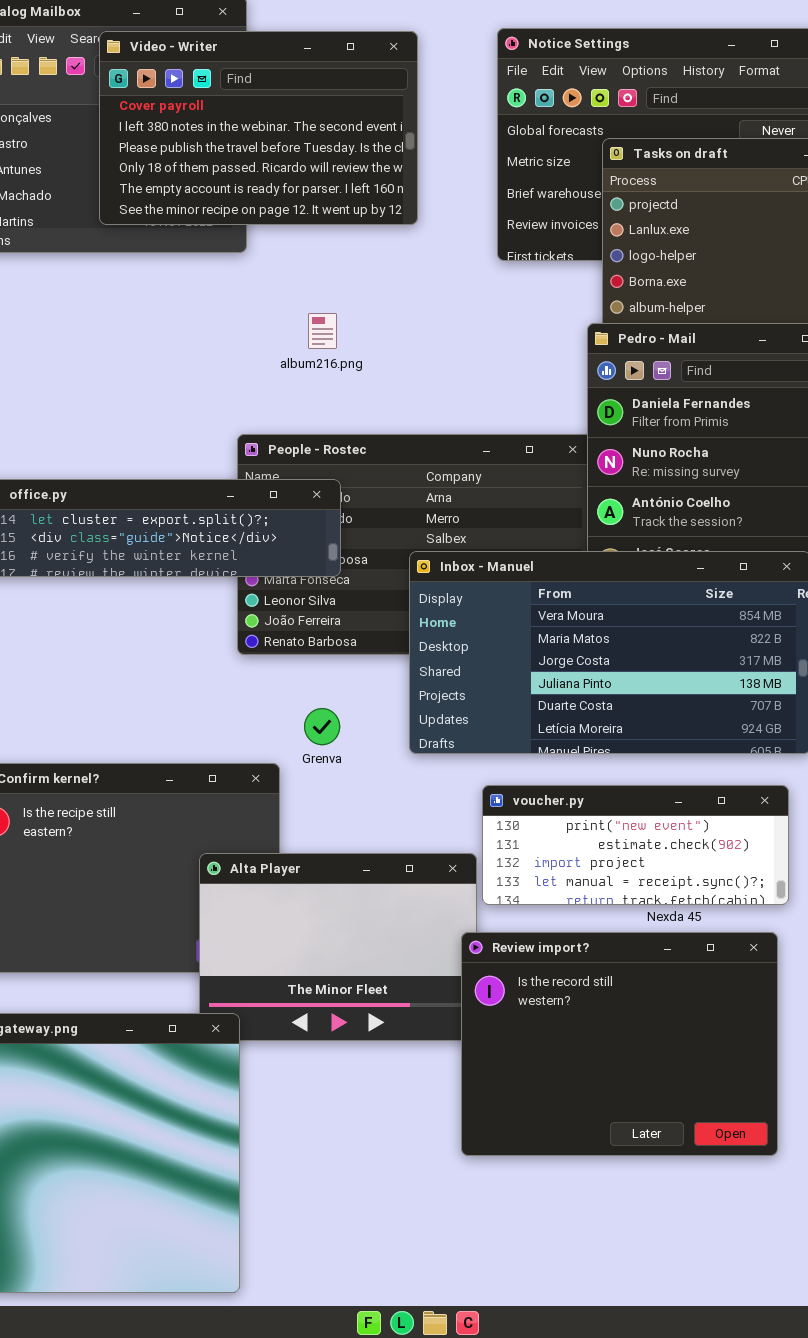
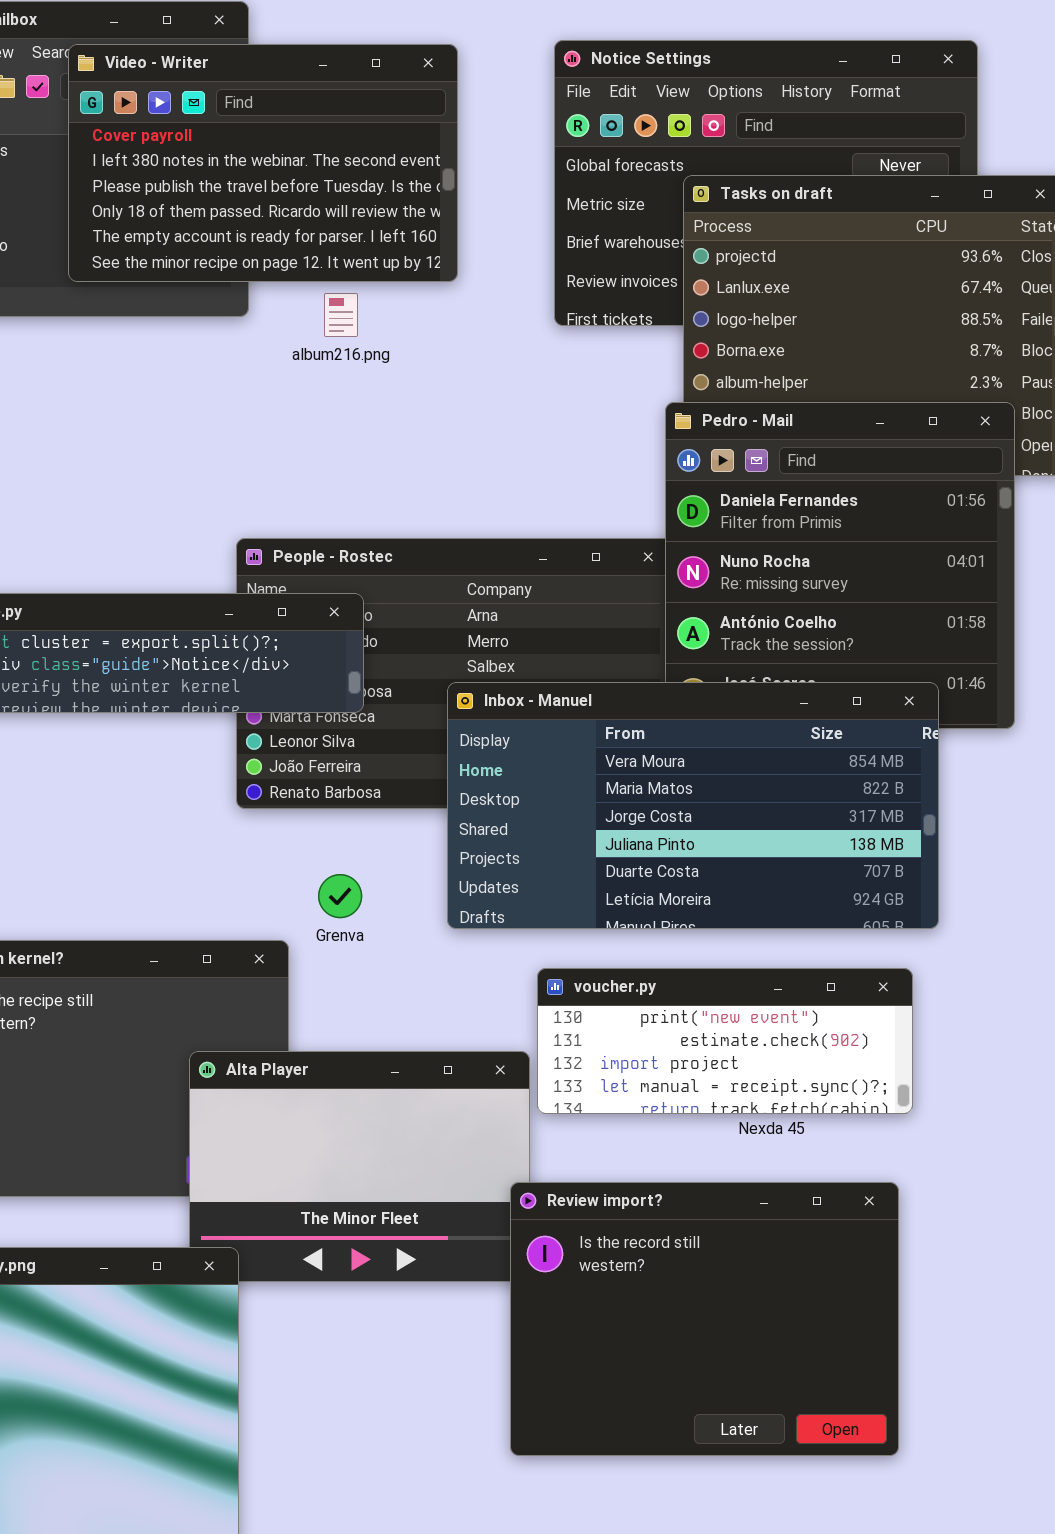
album216.png: [308,313,337,349] -> [324,293,358,337], moved
Review import?: [461,932,778,1156] -> [510,1182,899,1456], moved

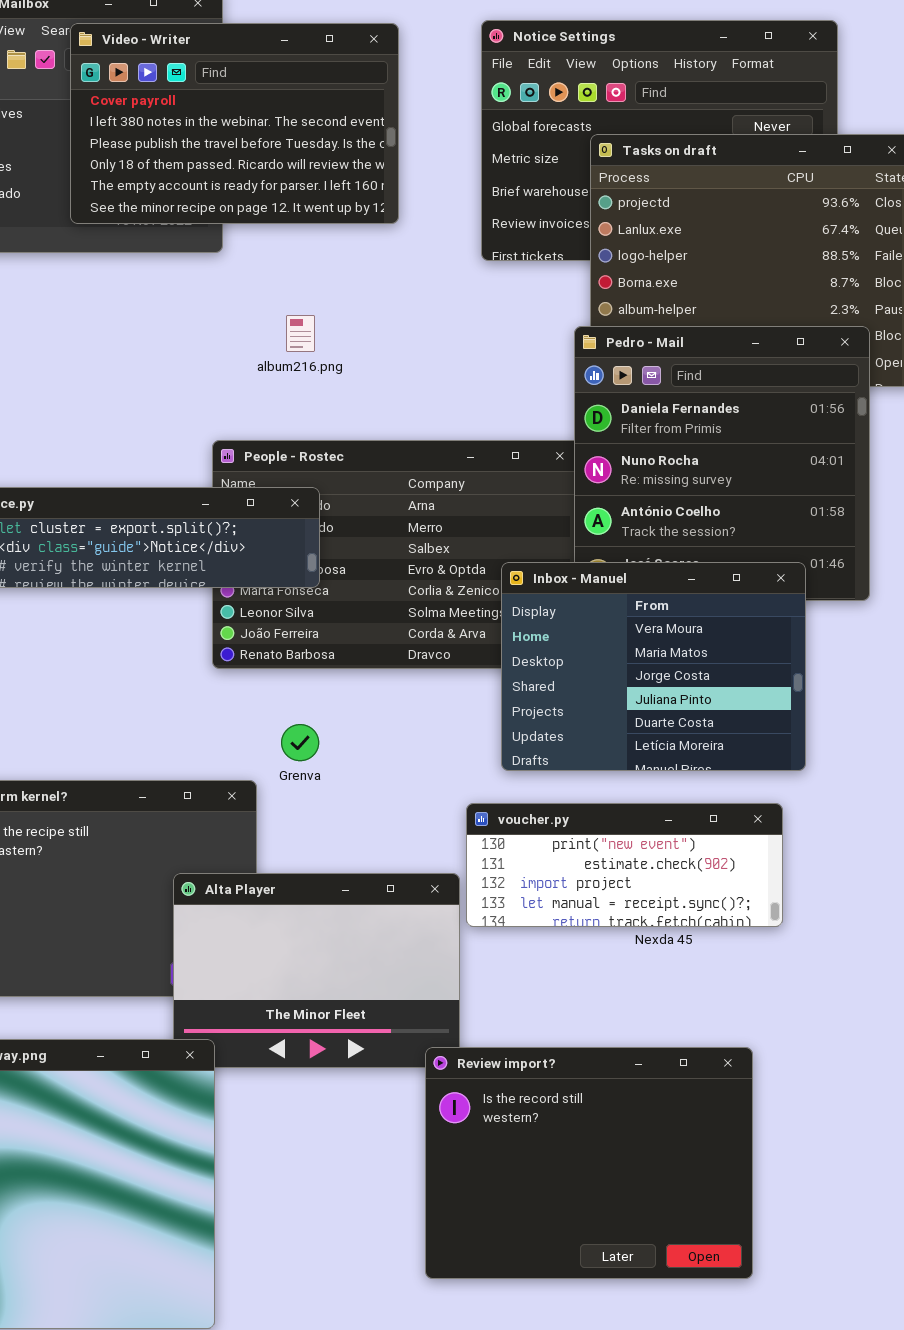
album216.png: [324,293,358,337] -> [286,315,315,352], moved
Inbox - Manuel: [447,682,939,929] -> [501,562,806,771], resized
Review import?: [510,1182,899,1456] -> [425,1047,753,1279], moved

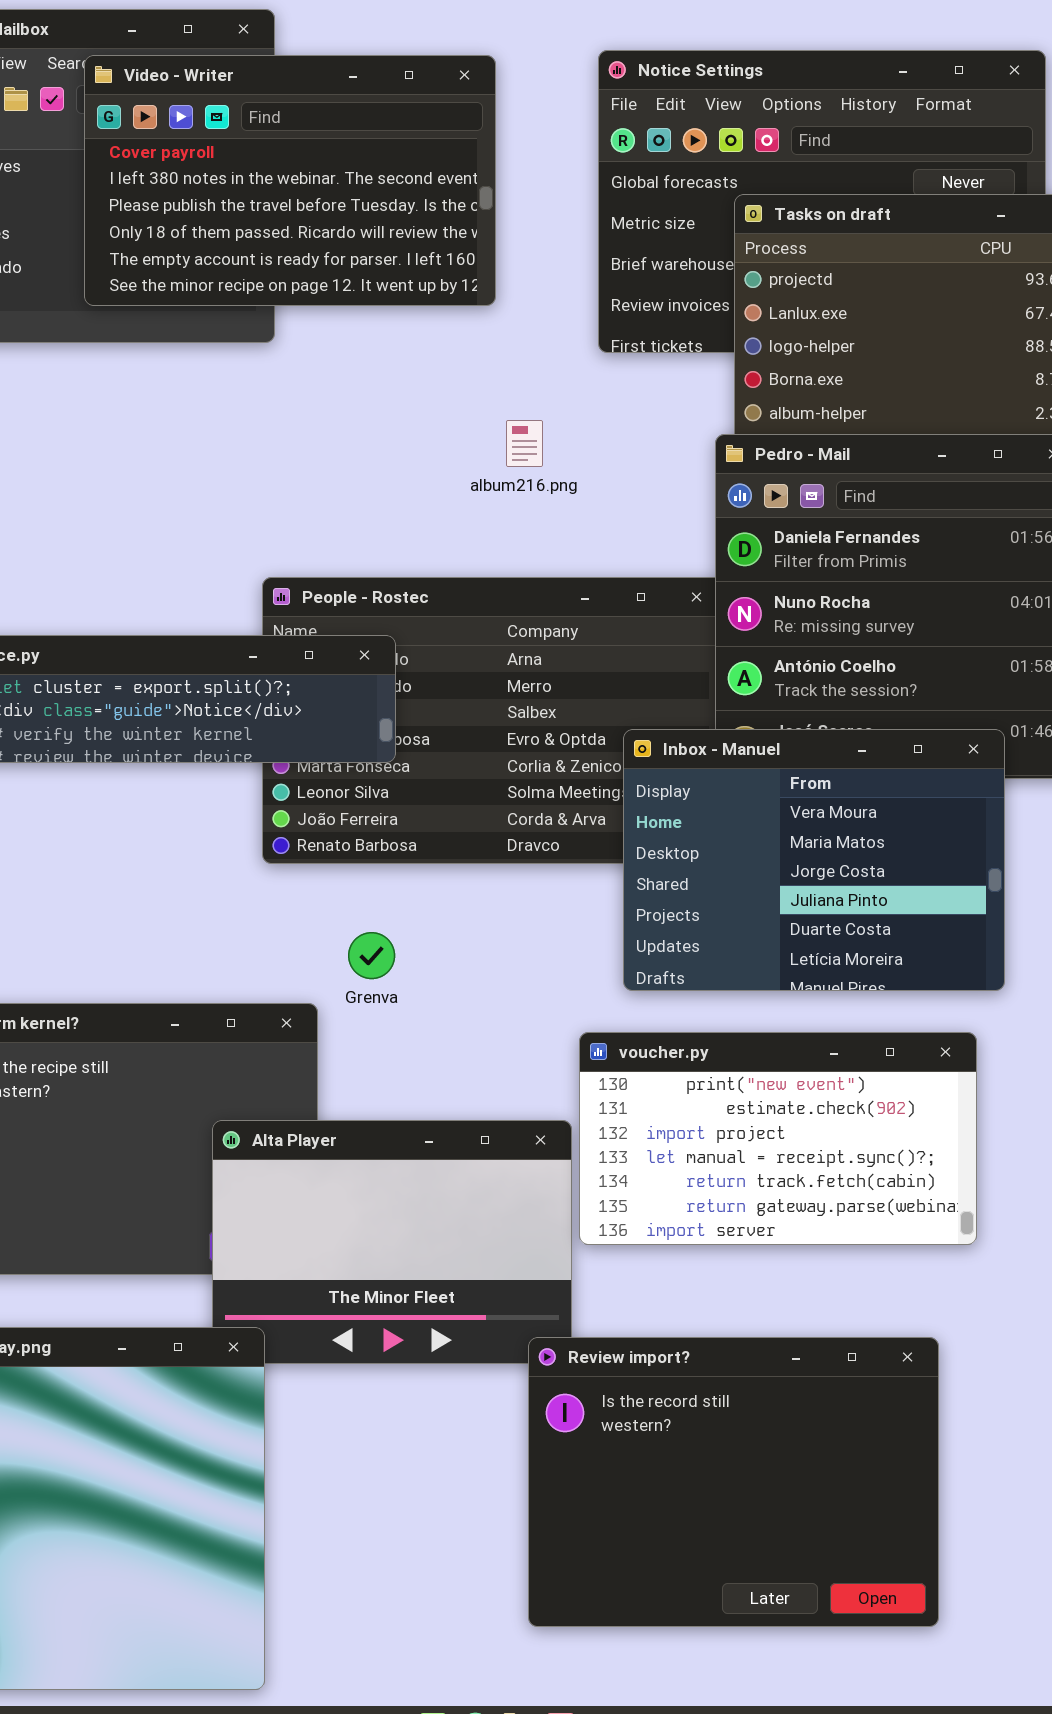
album216.png: [286,315,315,352] -> [506,420,543,467], moved
voucher.py: [466,803,783,927] -> [579,1032,977,1245], resized

